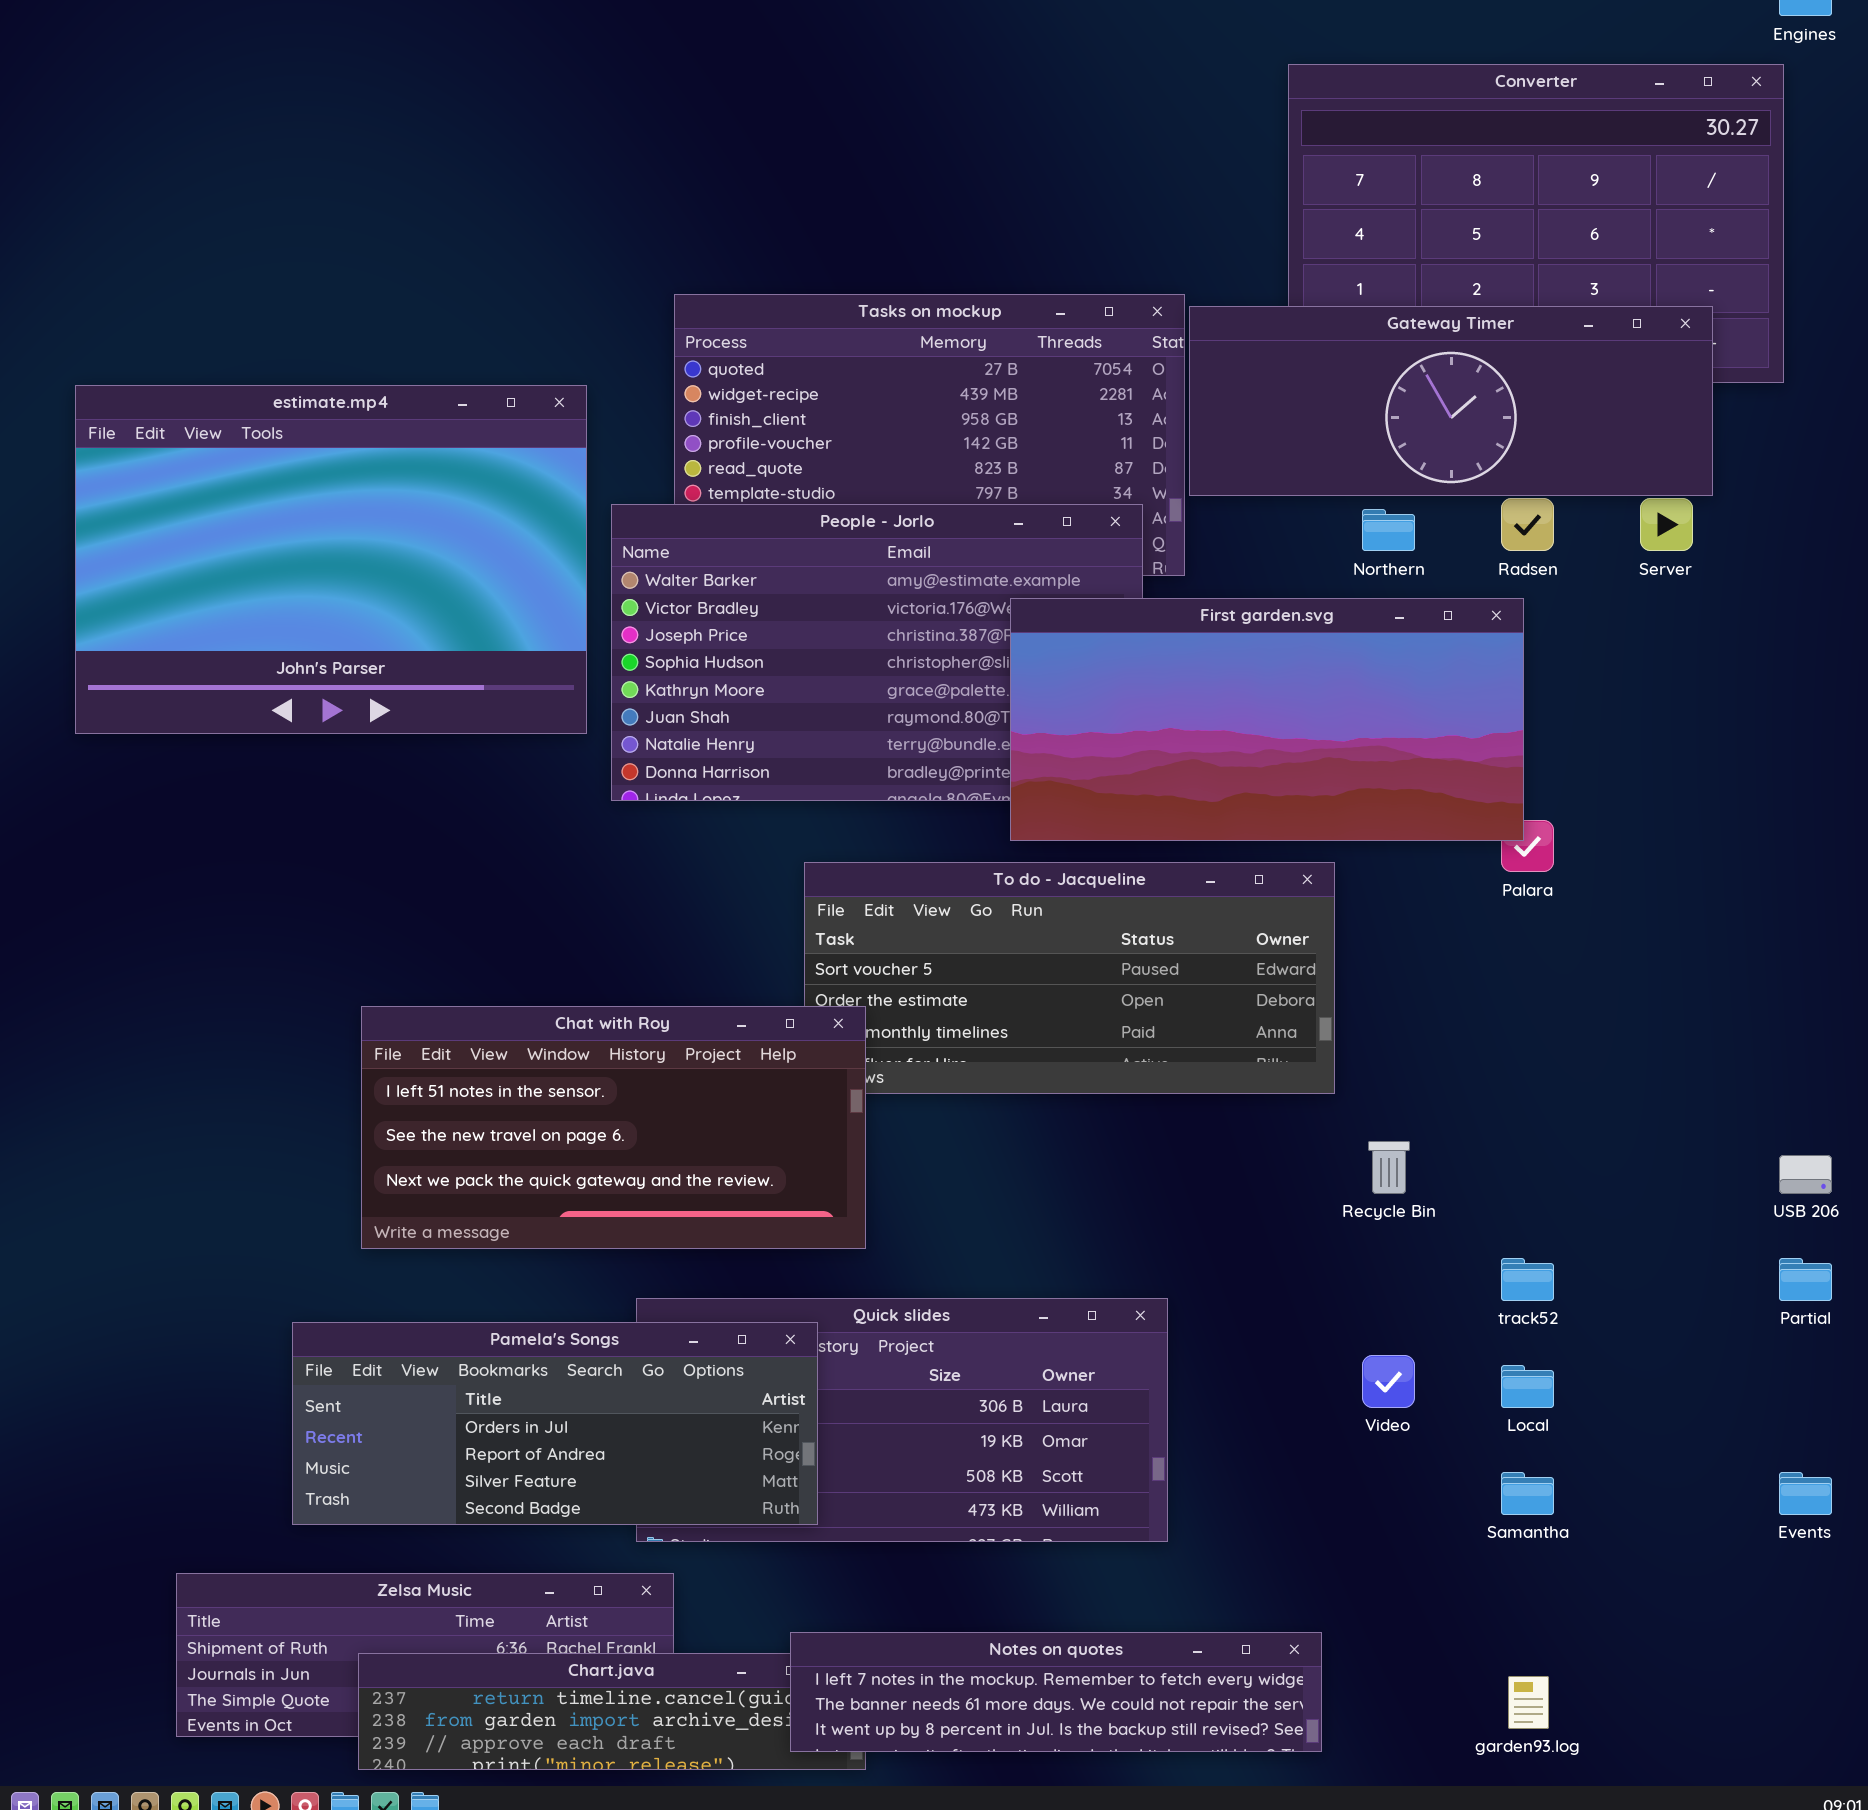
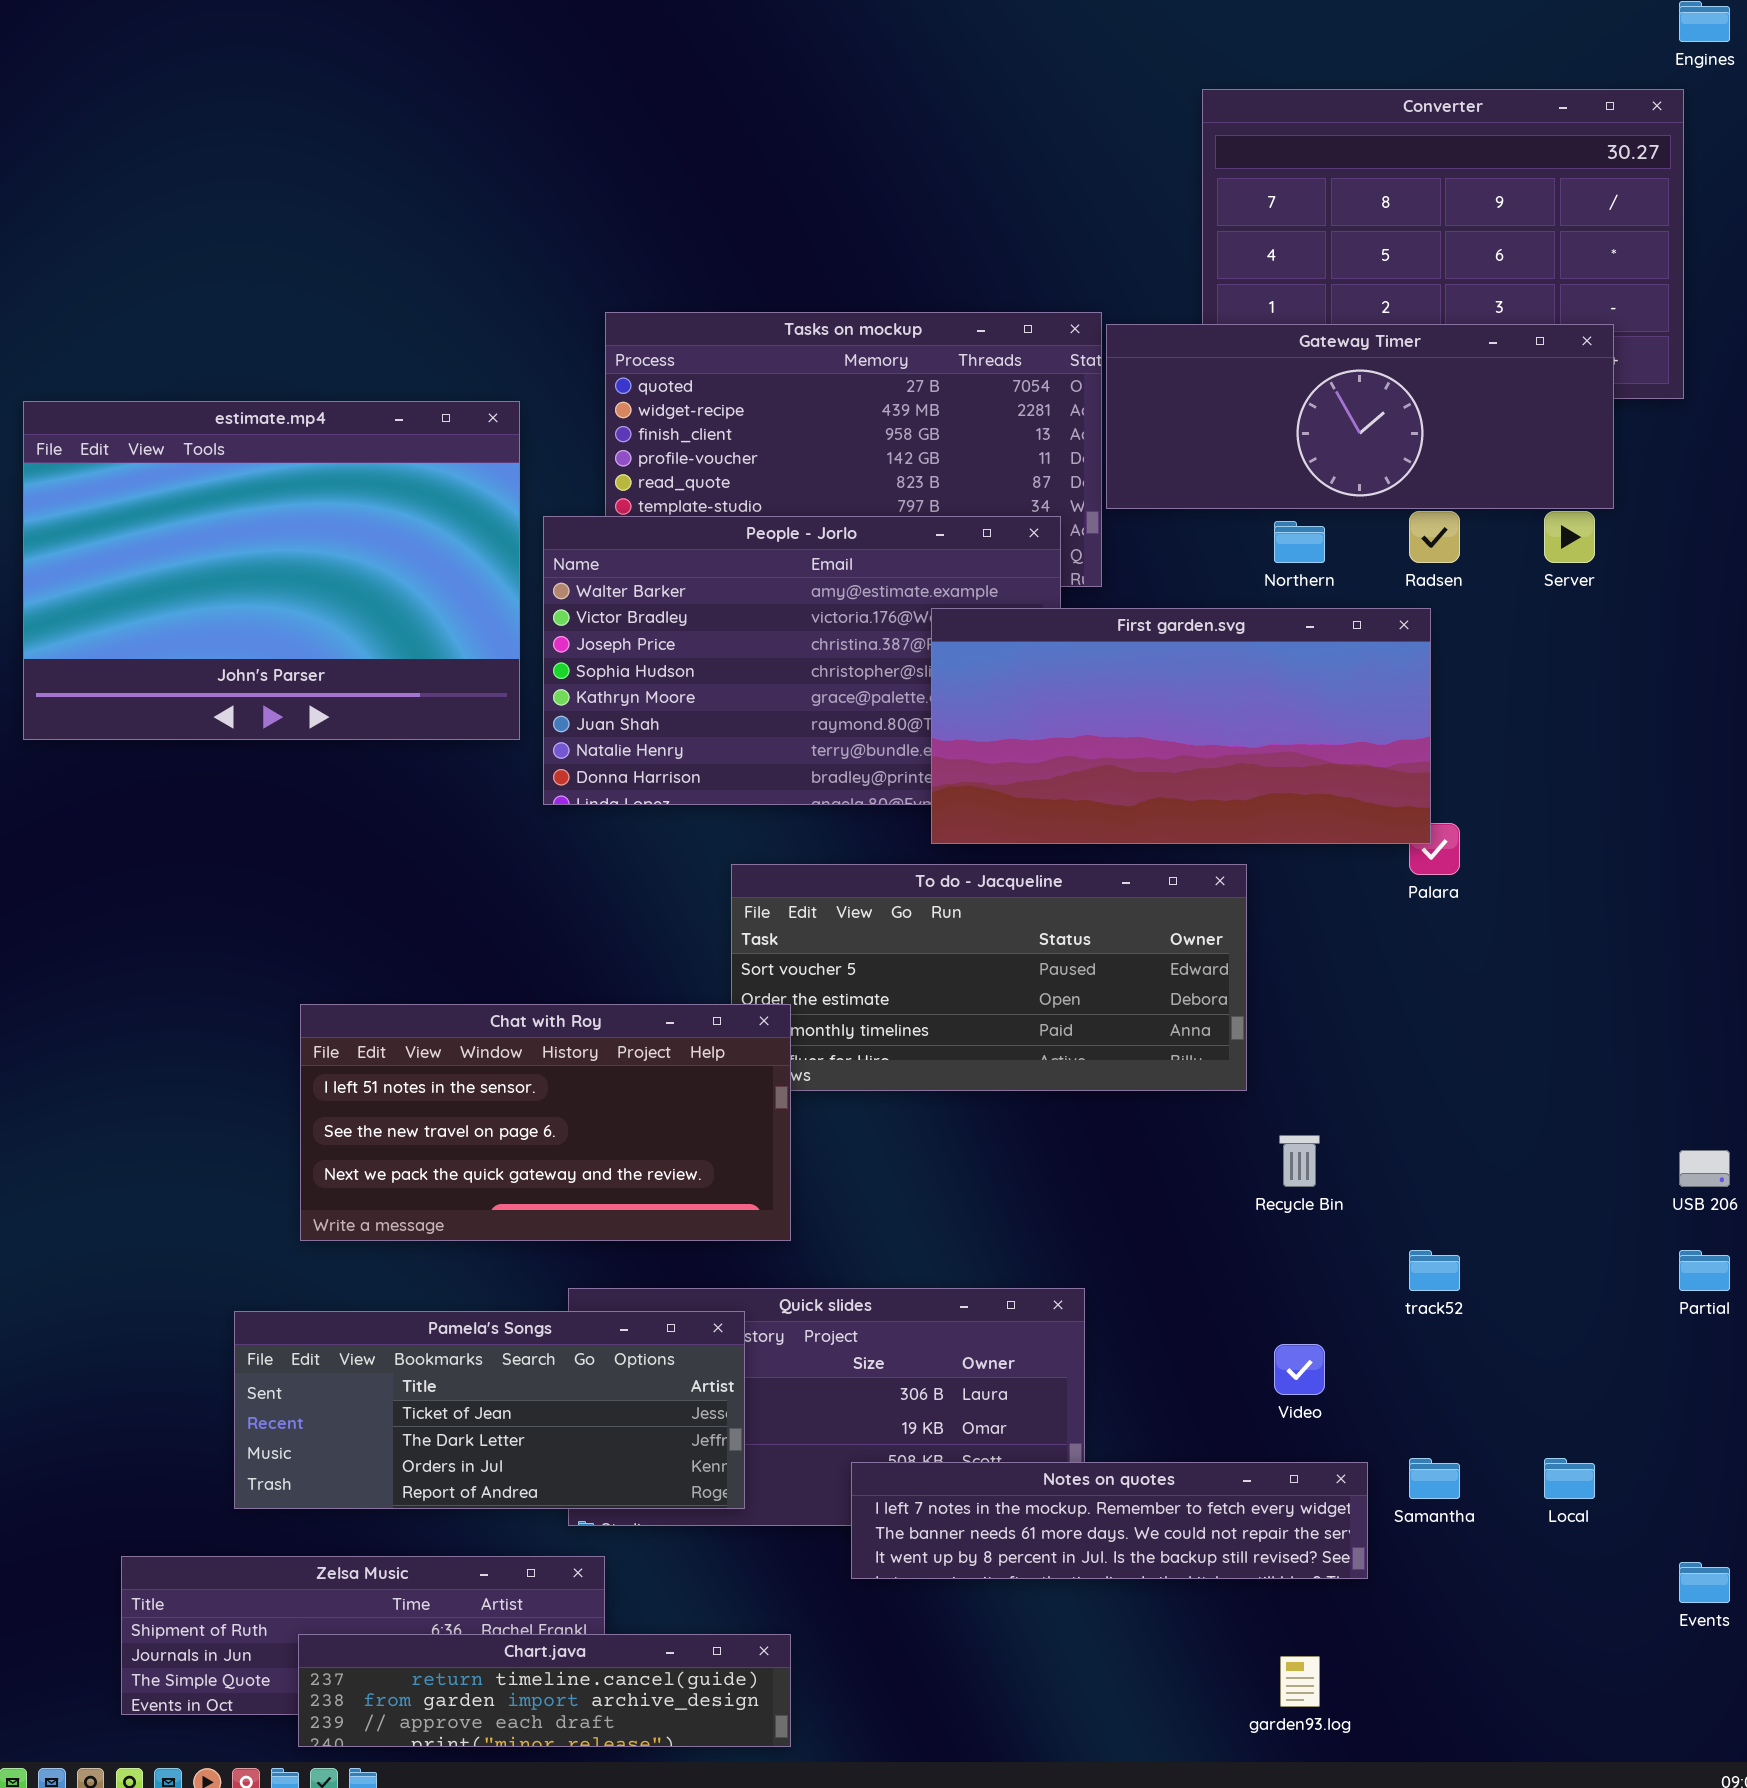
Pamela's Songs: [292,1322,818,1525] -> [234,1311,745,1509], scrolled up 2 rows
Local: [1501,1365,1554,1408] -> [1544,1458,1595,1499], moved
Events: [1779,1472,1832,1515] -> [1679,1562,1730,1603], moved
Notes on quotes: [790,1632,1322,1752] -> [851,1462,1368,1579], moved
garden93.log: [1508,1676,1549,1729] -> [1280,1656,1320,1707], moved

